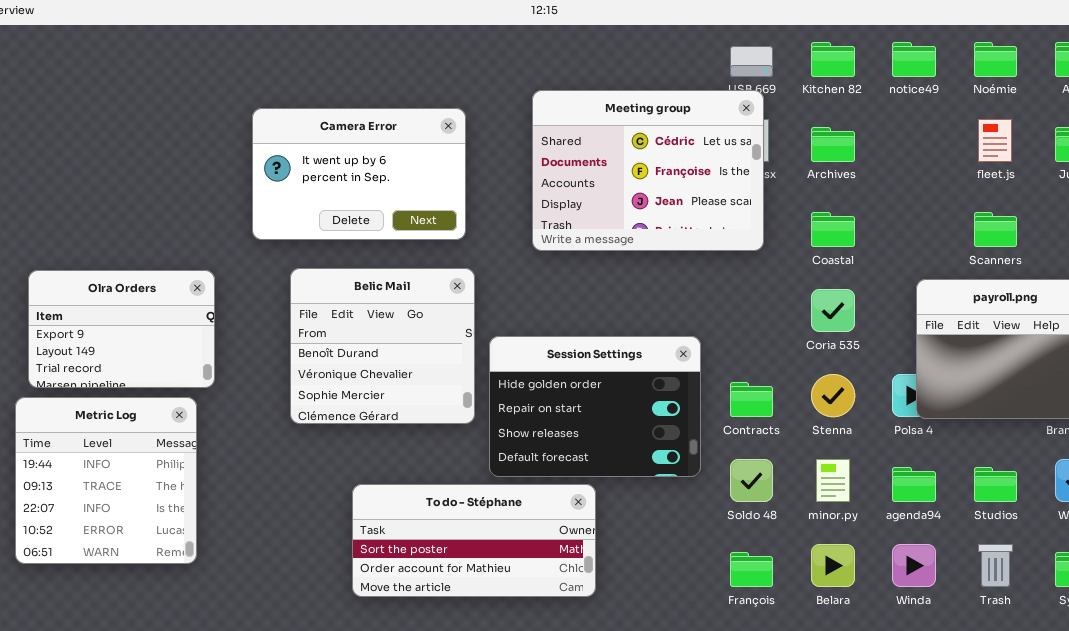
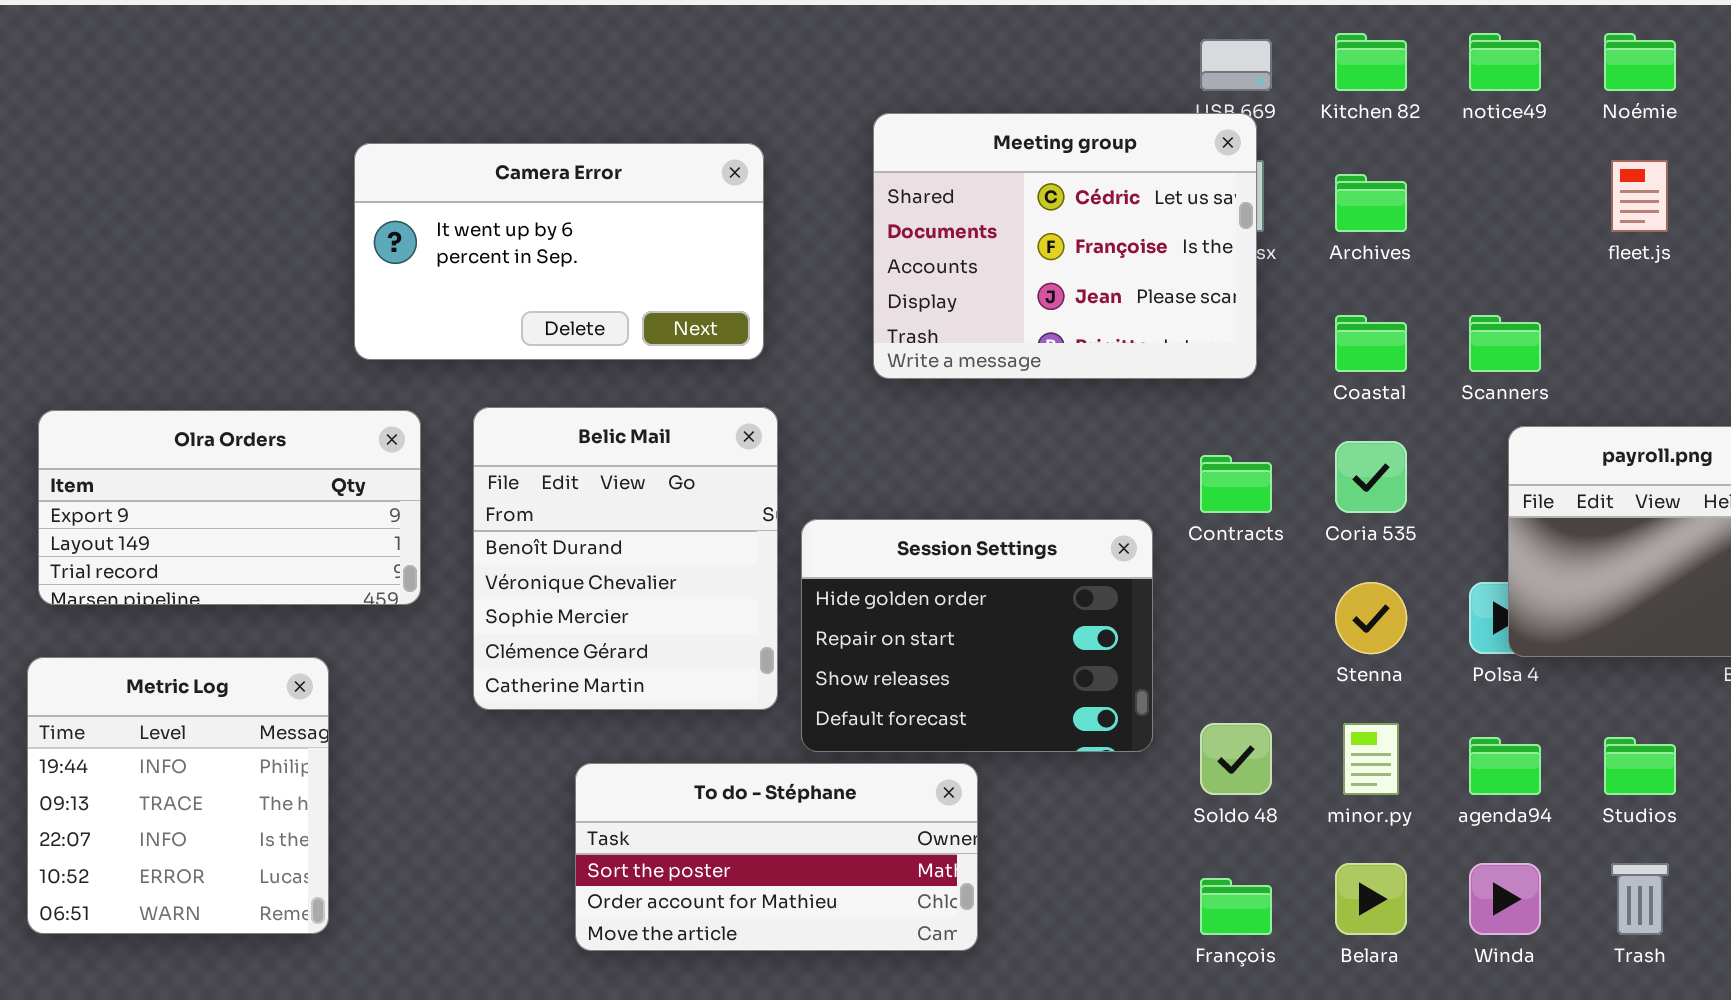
Camera Error: [252,108,466,240] -> [354,143,764,360], resized
Scanners: [974,212,1017,247] -> [1469,315,1541,372], moved
Belic Mail: [290,268,475,424] -> [473,407,778,710], resized
Olra Orders: [28,270,215,388] -> [38,410,421,605], resized
Contracts: [730,382,773,417] -> [1200,455,1272,513], moved
Metric Log: [15,397,197,564] -> [27,657,329,934], moved

